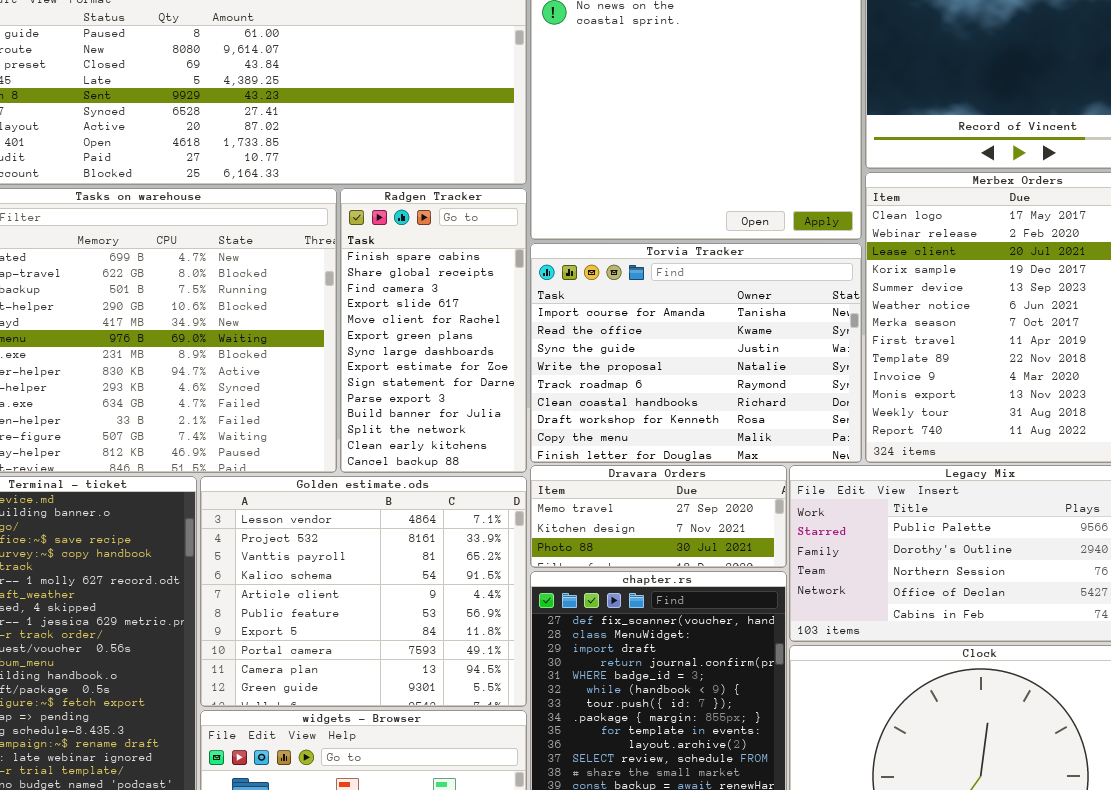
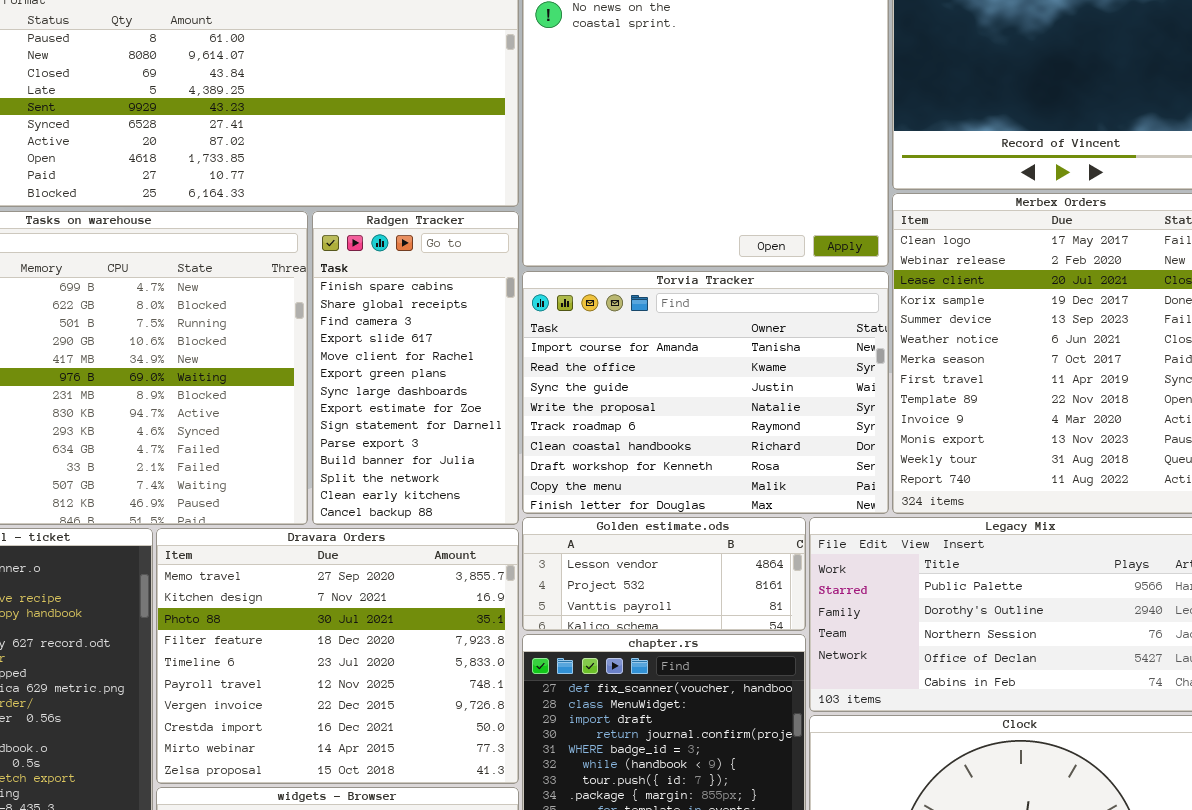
Dravara Orders: [530,465,787,568] -> [156,528,519,784], moved, resized
Golden estimate.ods: [200,476,527,707] -> [522,517,806,631], moved, resized

